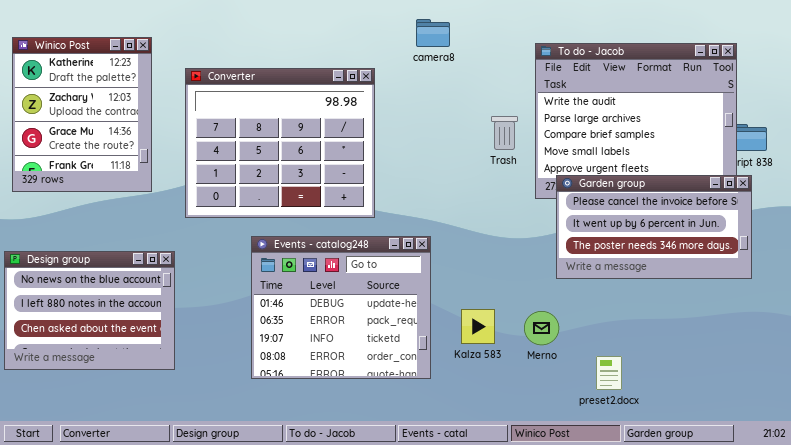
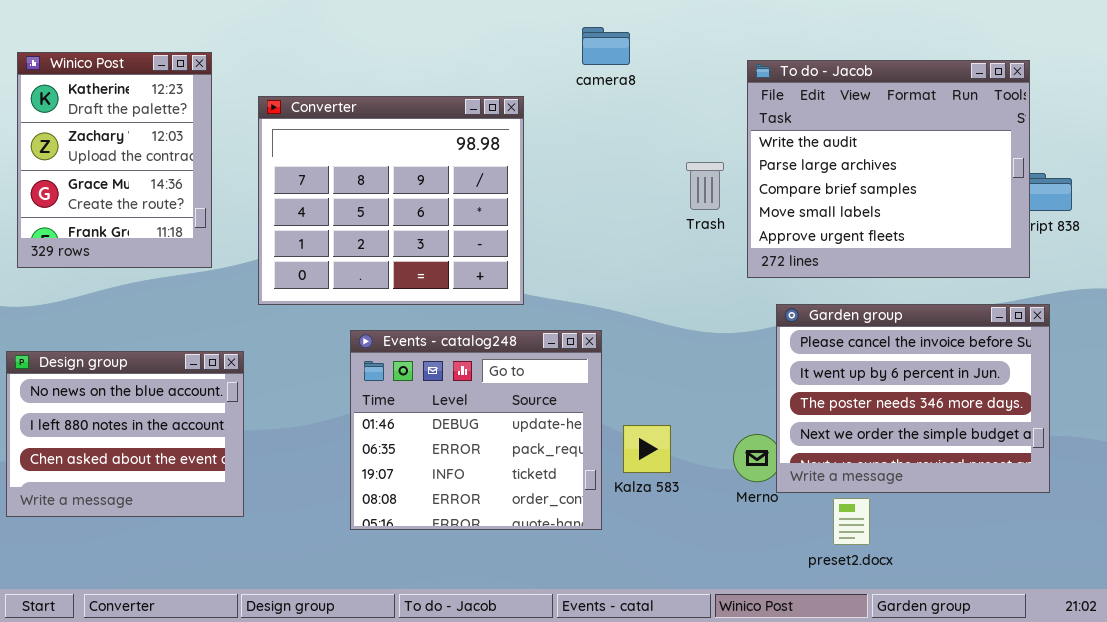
Garden group: [556,175,752,279] -> [776,304,1050,493], moved, resized
Kalza 583: [461,309,495,344] -> [623,425,671,473], moved

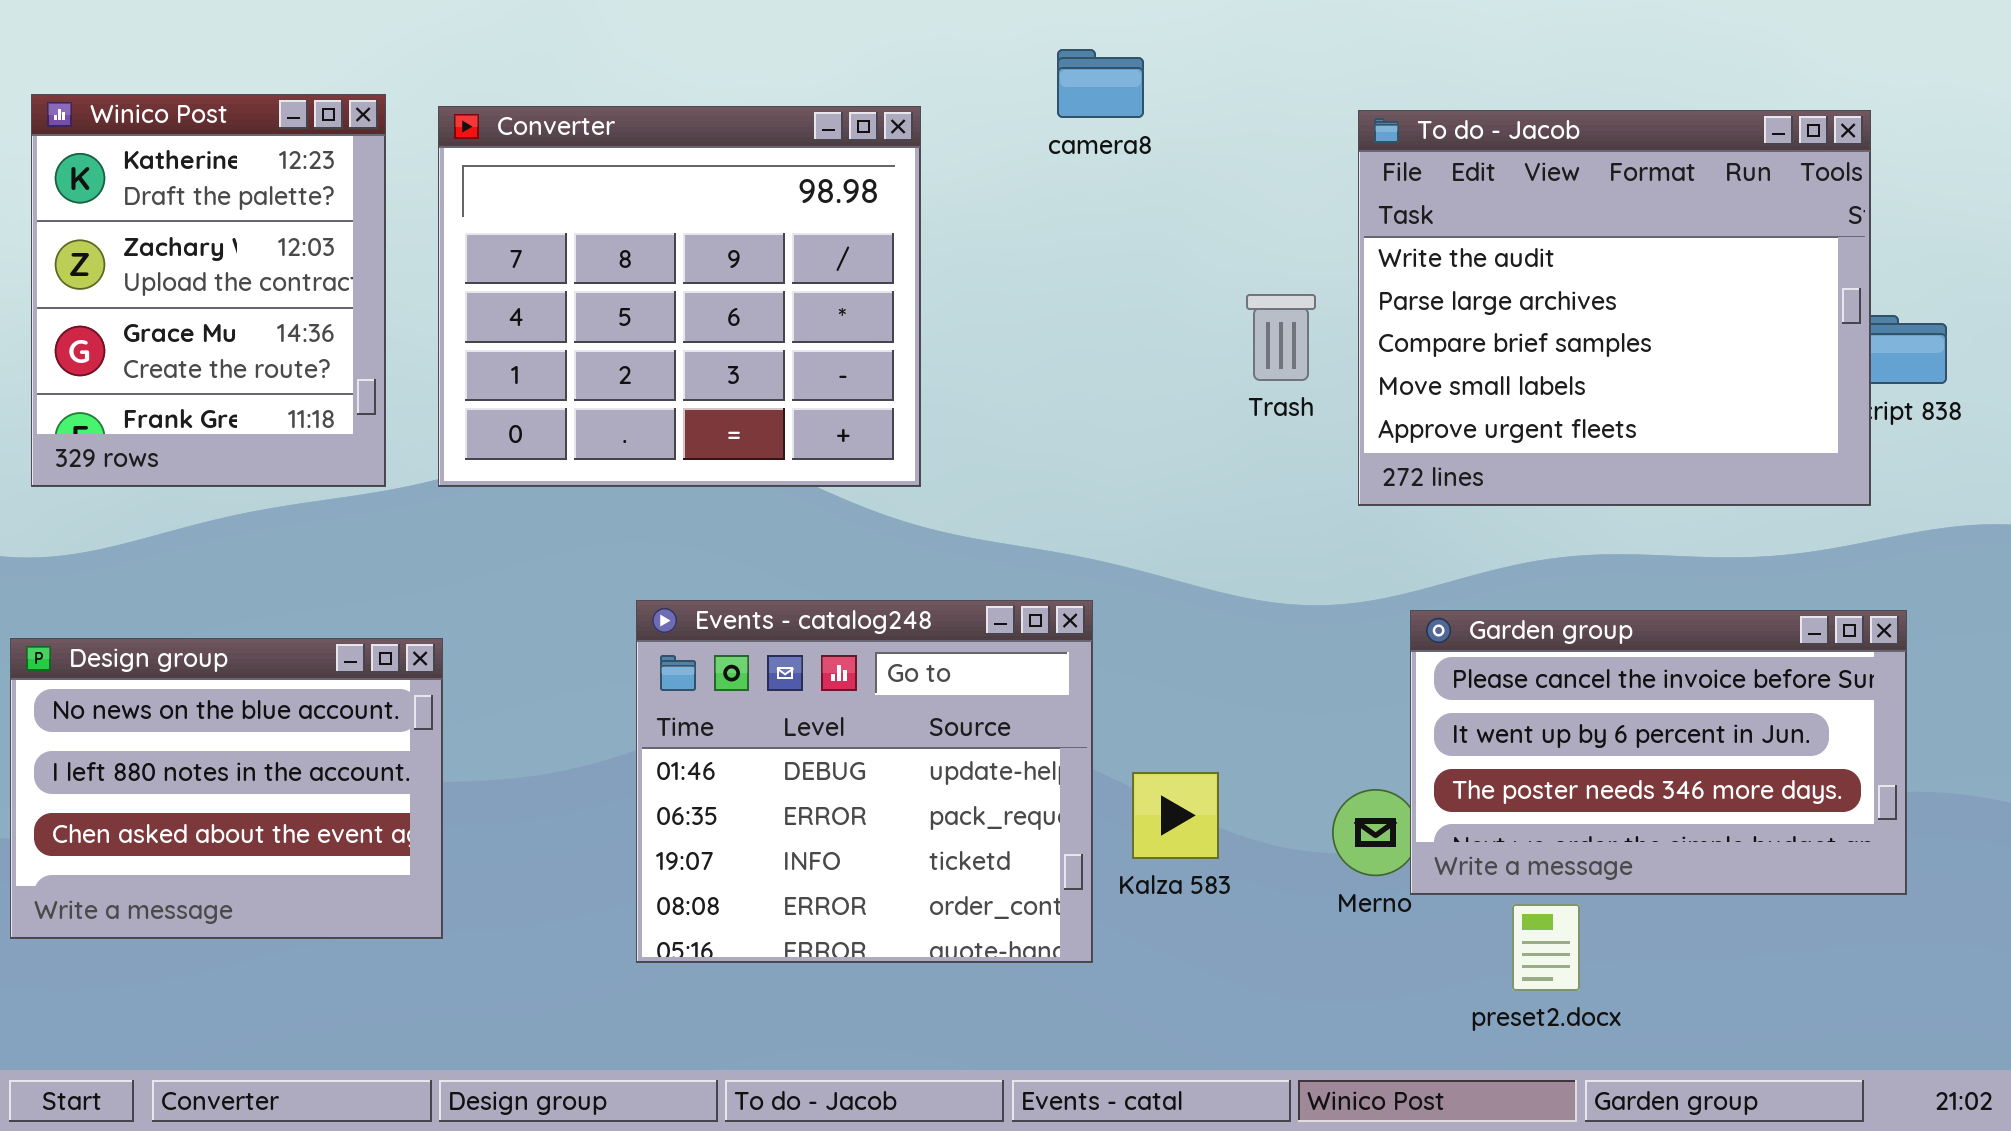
Converter: [258,96,524,305] -> [438,106,921,487], moved
Garden group: [776,304,1050,493] -> [1410,610,1907,895], resized

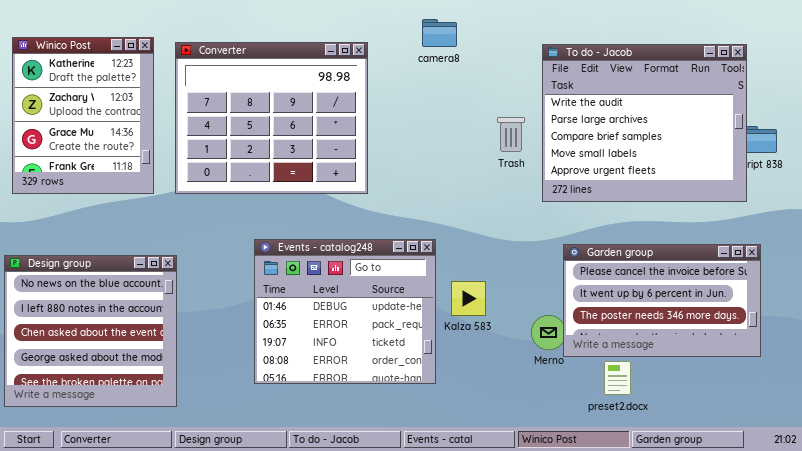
Design group: [10,638,443,939] -> [4,255,177,407], resized
Kalza 583: [1132,772,1219,859] -> [451,281,486,316], moved

